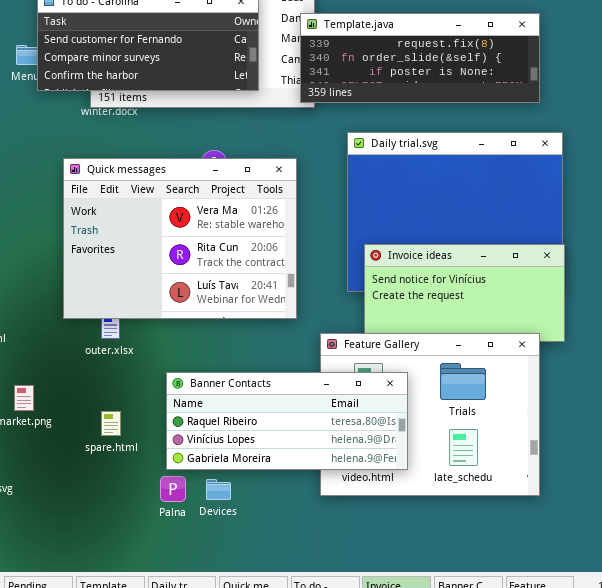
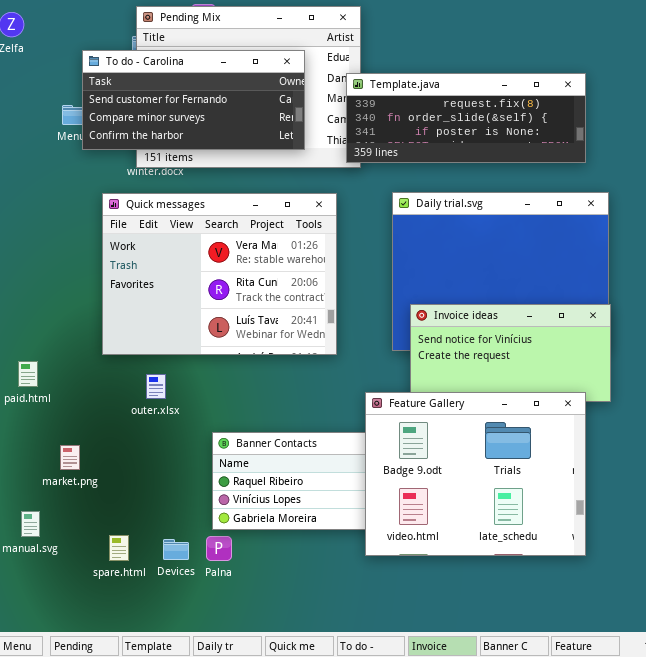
Quick messages: [63,158,297,319] -> [102,193,337,355], moved
Feature Gallery: [320,333,540,496] -> [365,392,586,556], raised
spare.html: [101,411,121,436] -> [109,535,129,561], moved
Devices: [206,479,231,500] -> [163,539,189,560], moved

